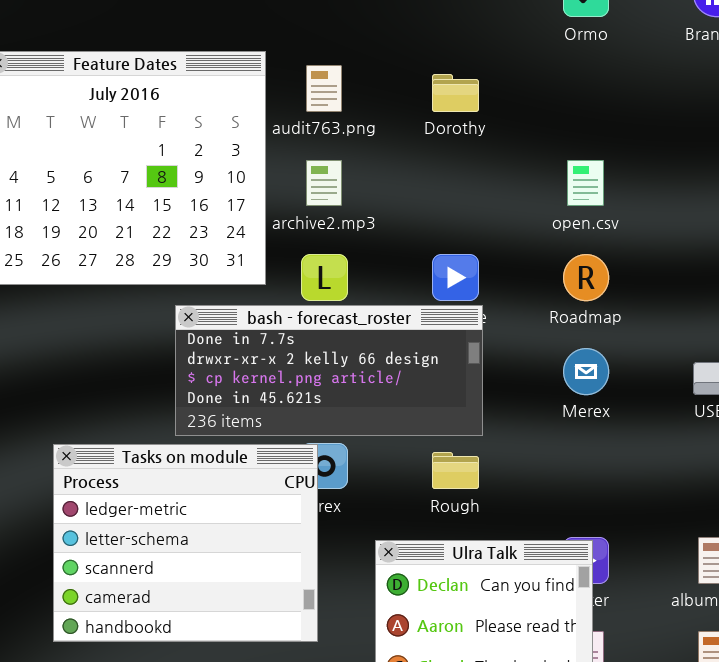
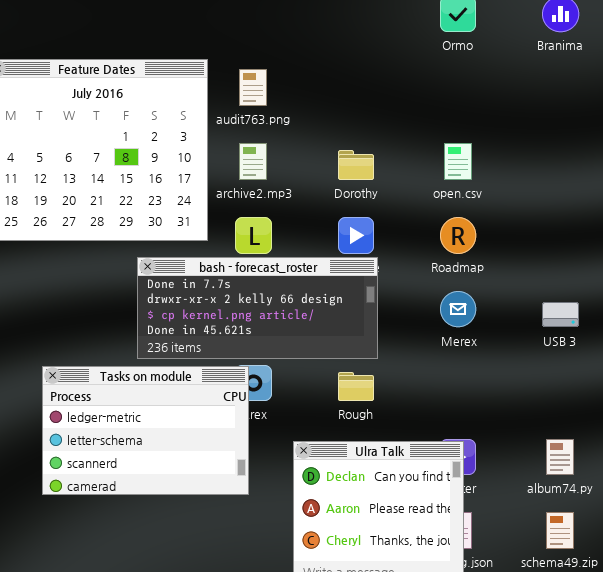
Dorothy: [432,74,479,112] -> [338,150,374,180], moved
Tasks on module: [53,444,318,642] -> [42,366,249,495], resized

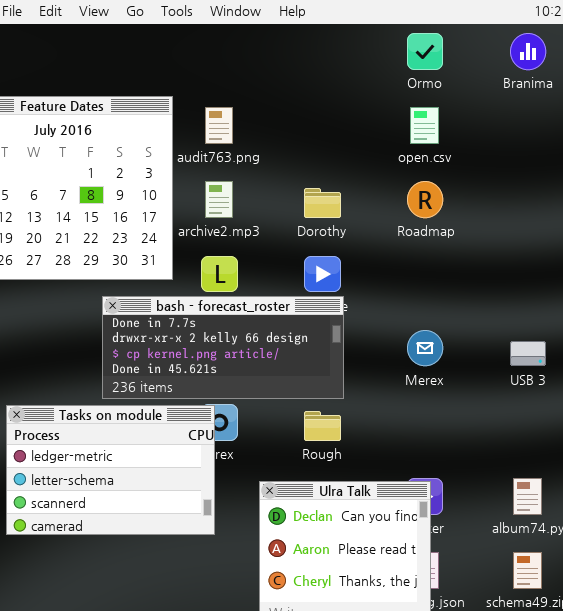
open.csv: [444,143,472,180] -> [410,107,439,144], moved
Roadmap: [440,217,476,254] -> [407,181,443,218], moved

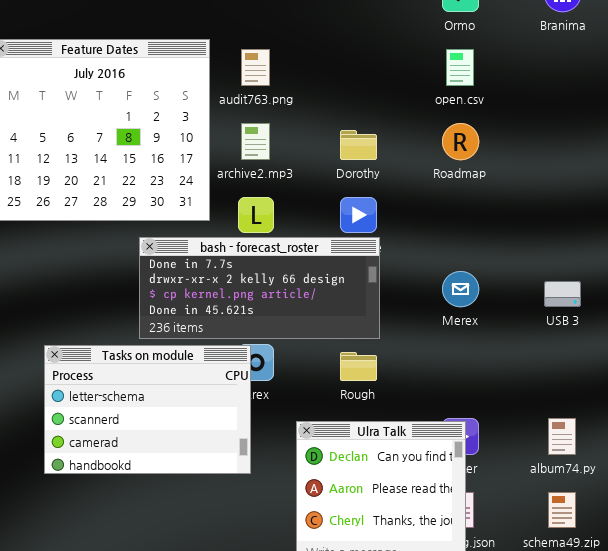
Tasks on module: [6,405,215,535] -> [44,345,251,474], scrolled down 1 row

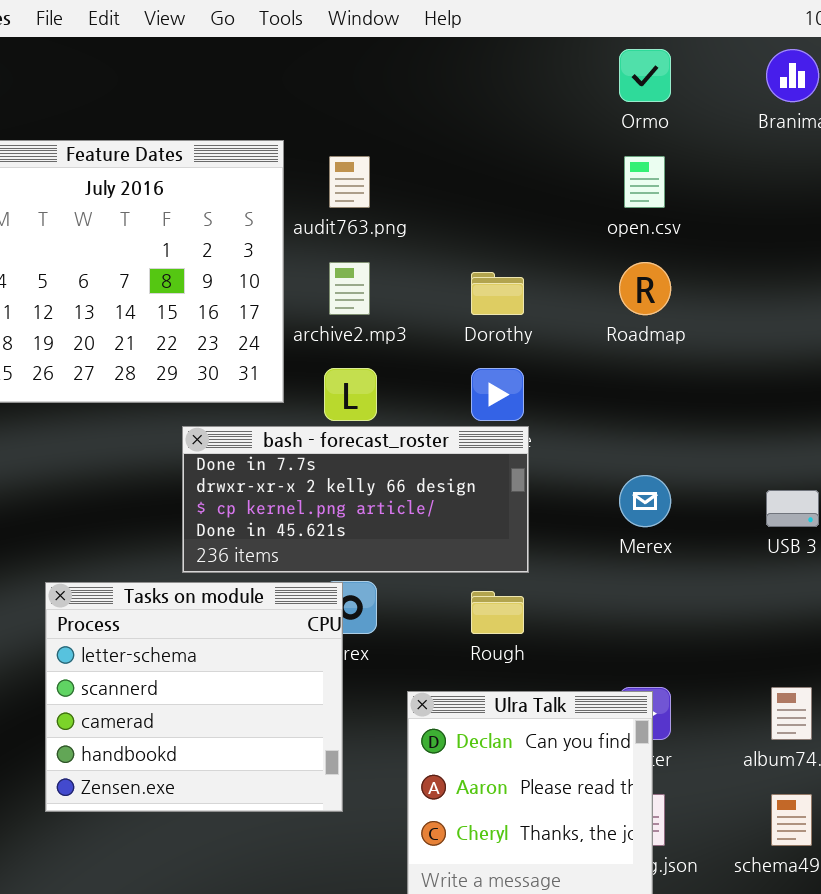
Tasks on module: [44,345,251,474] -> [45,582,343,812], resized

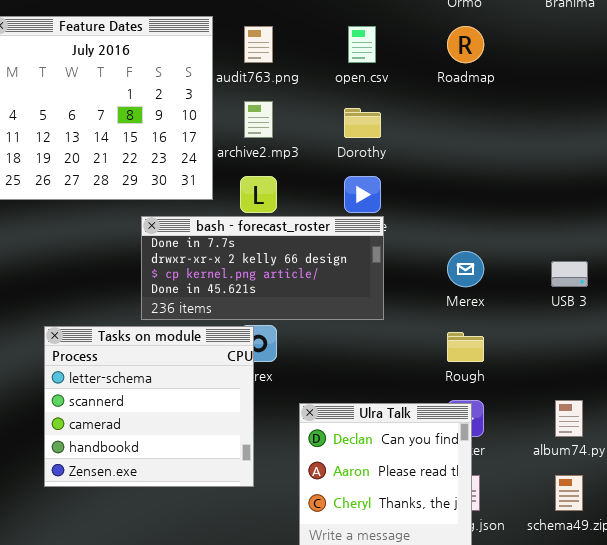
open.csv: [624,156,665,208] -> [348,26,376,63], moved
Roadmap: [619,262,671,315] -> [447,26,484,63], moved
Rough: [471,591,524,634] -> [447,332,484,362], moved

